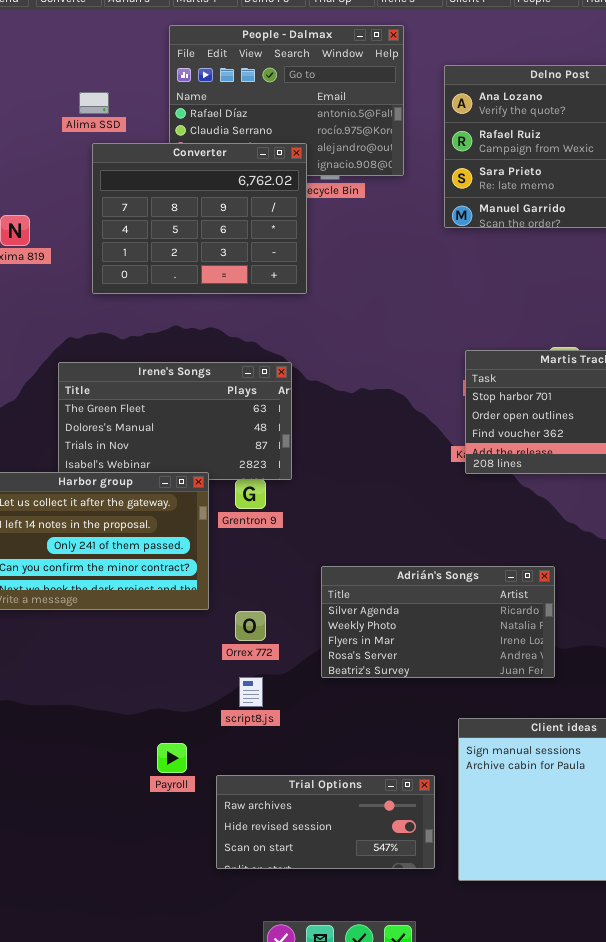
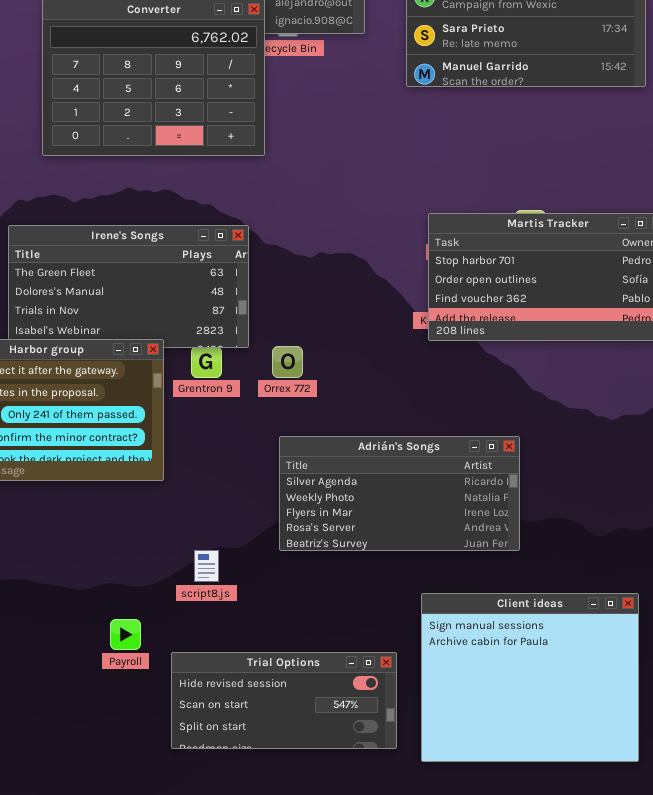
Orrex 772: [235,611,266,641] -> [272,346,303,378], moved
Trial Options: [216,775,435,869] -> [171,652,397,749], scrolled down 1 row

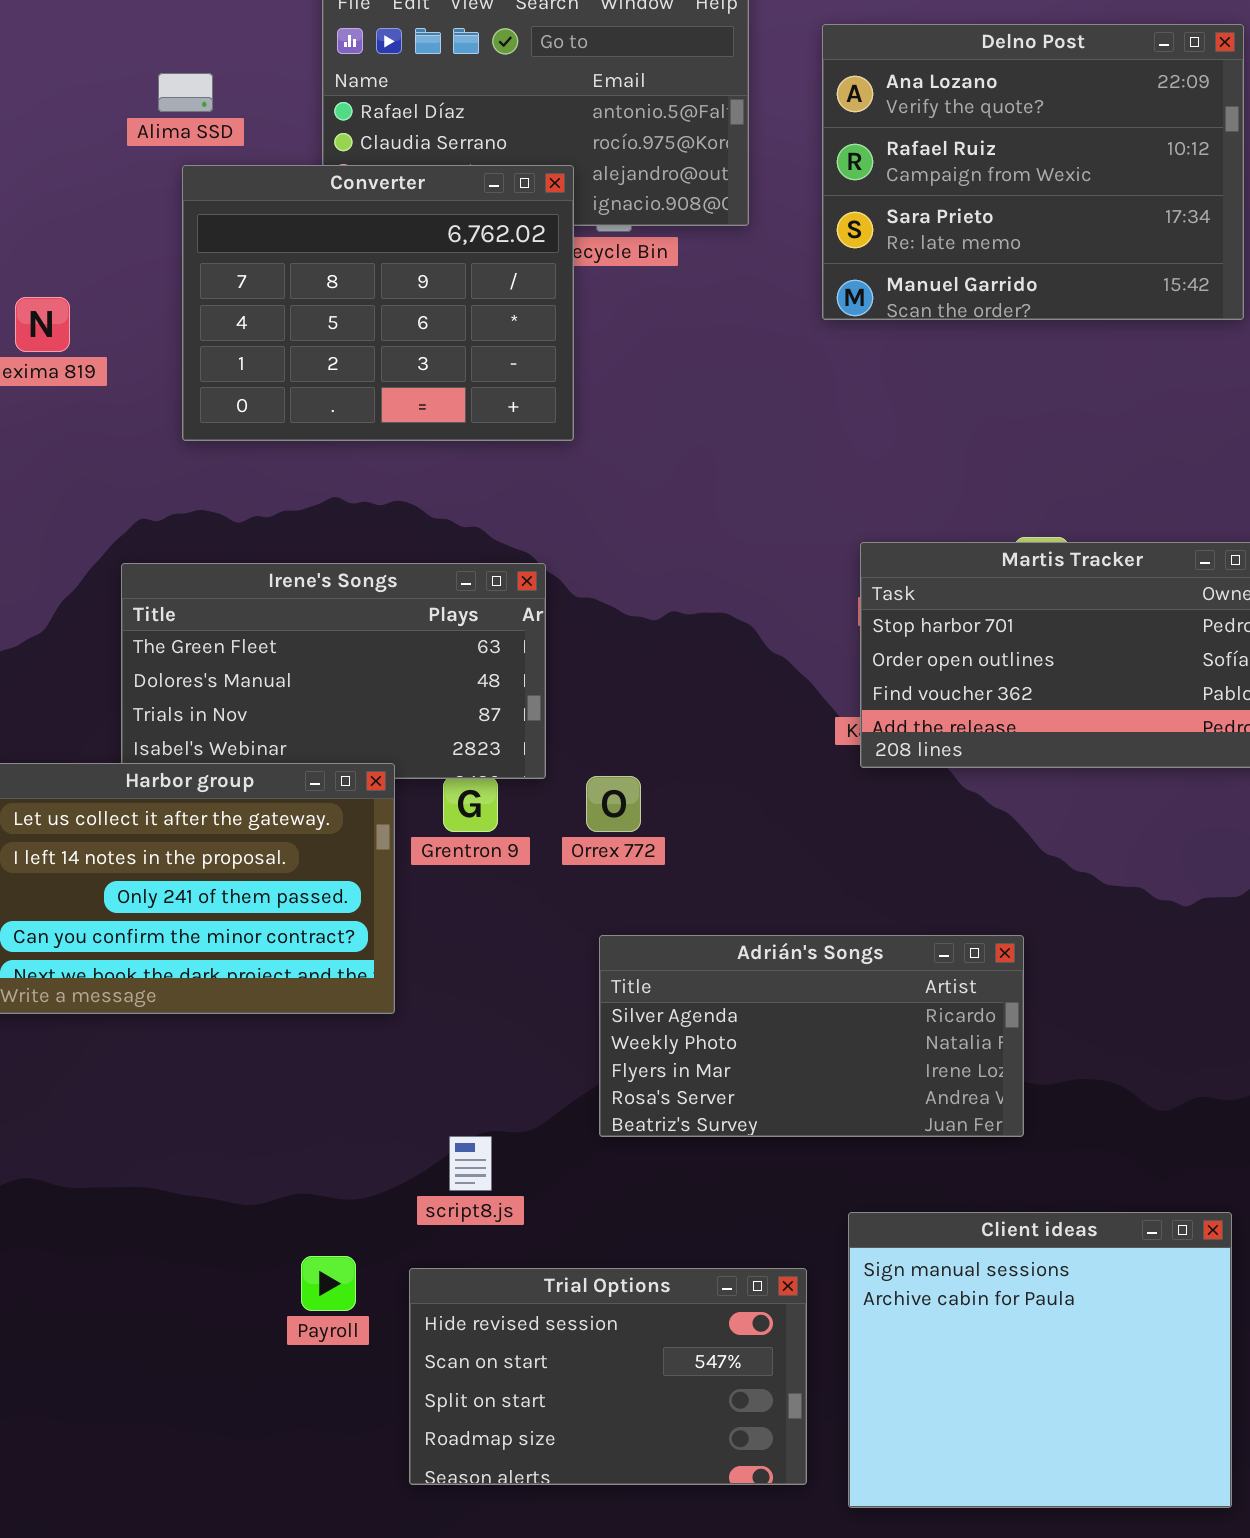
Trial Options: [171,652,397,749] -> [409,1268,807,1485], resized

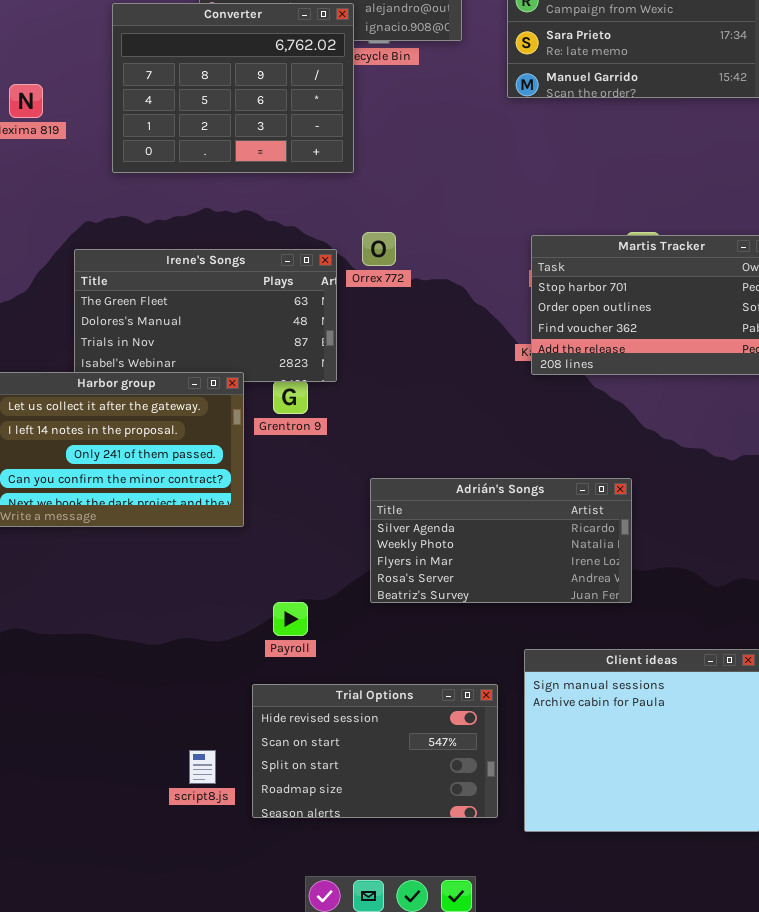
Orrex 772: [586,776,641,832] -> [362,232,396,266], moved
script8.js: [449,1136,492,1191] -> [189,750,216,784], moved
Payroll: [301,1256,356,1311] -> [273,602,308,636], moved

